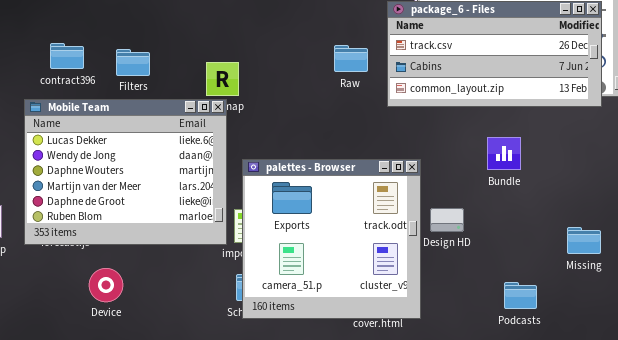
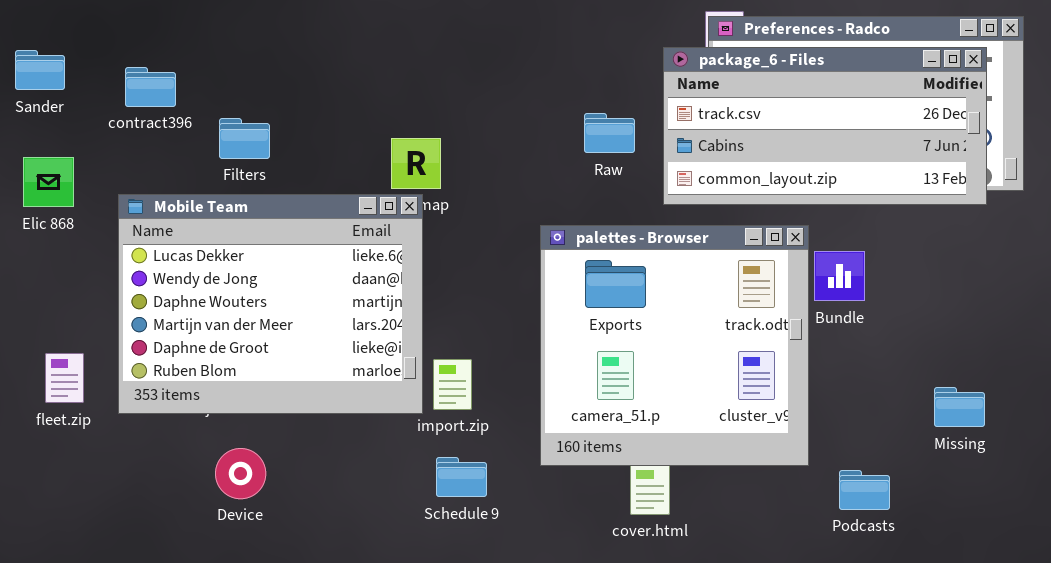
contract396: [50,43,84,69] -> [125,67,176,107], moved
Filters: [116,49,150,76] -> [219,118,270,159], moved
palettes - Browser: [242,159,421,319] -> [540,225,809,466], moved

